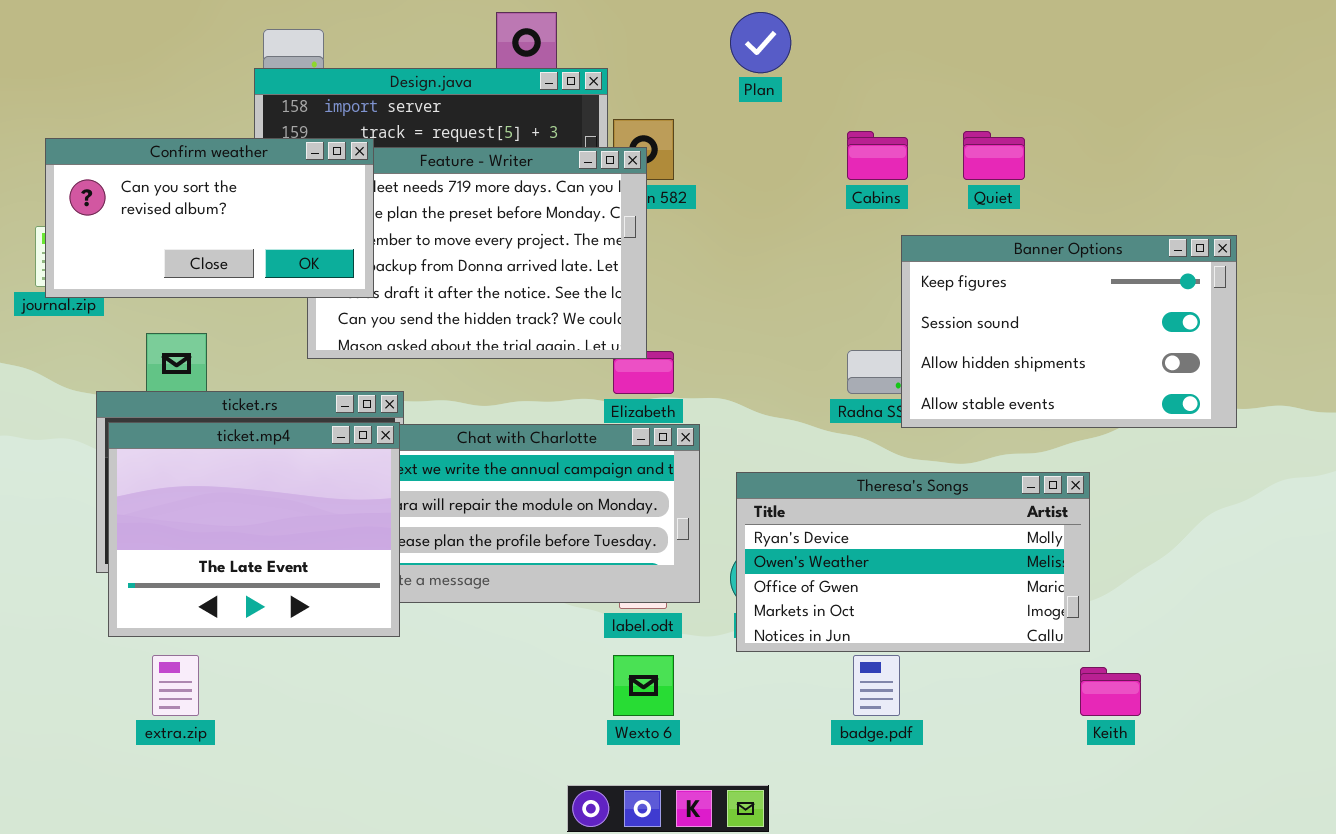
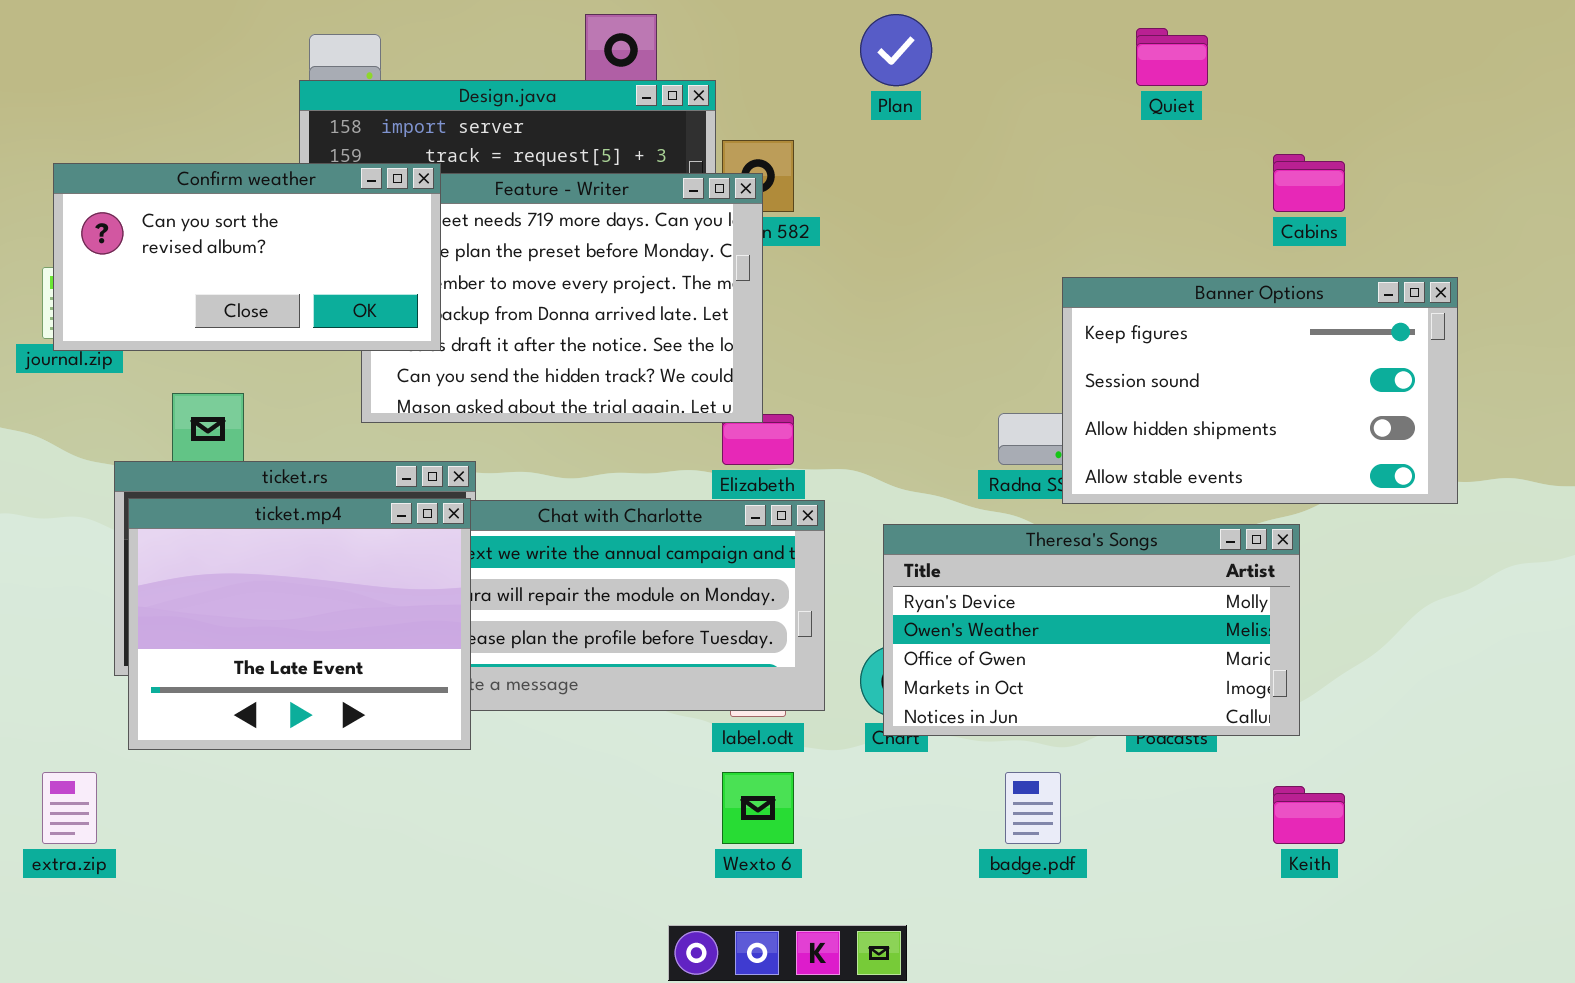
Cabins: [847,131,908,180] -> [1273,154,1345,212], moved
Quiet: [963,131,1025,180] -> [1136,28,1208,86], moved
Theresa's Songs: [736,472,1090,652] -> [883,524,1300,736], moved
extra.zip: [152,655,199,716] -> [42,772,97,844], moved

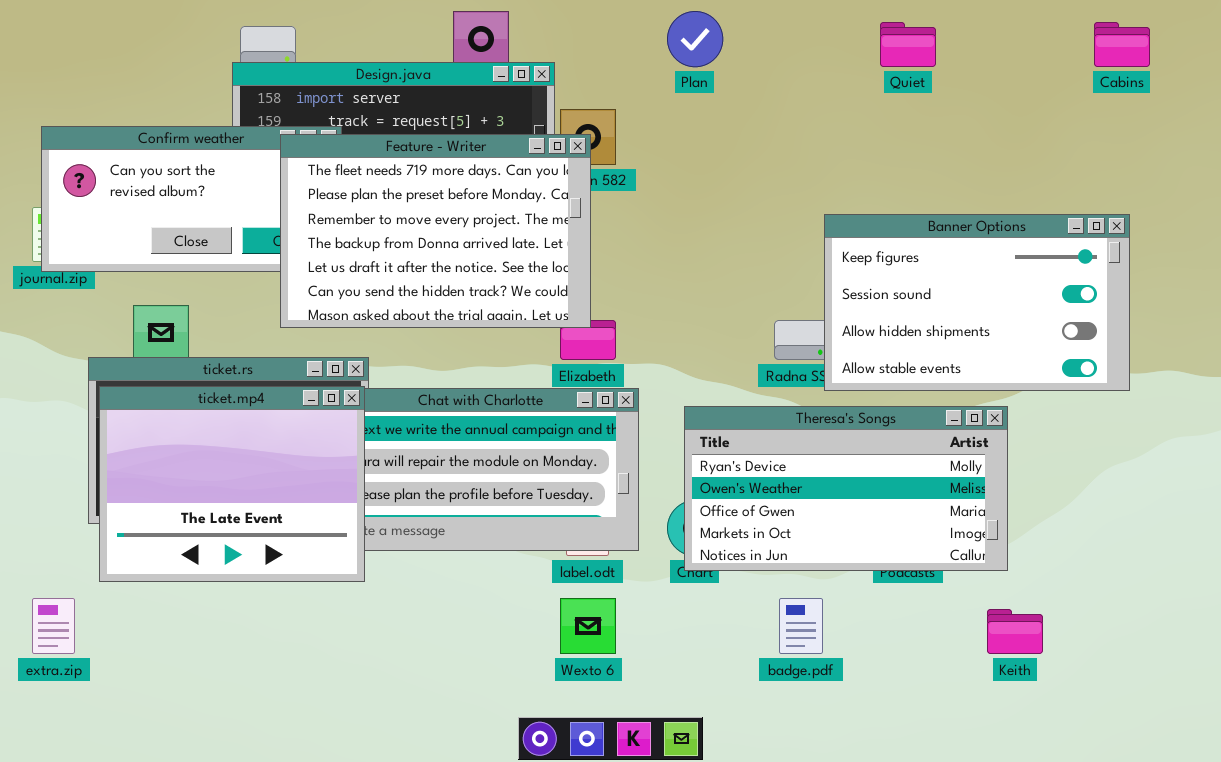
Cabins: [1273,154,1345,212] -> [1094,22,1150,67], moved
Feature - Writer: [361,173,763,423] -> [280,134,591,328], raised

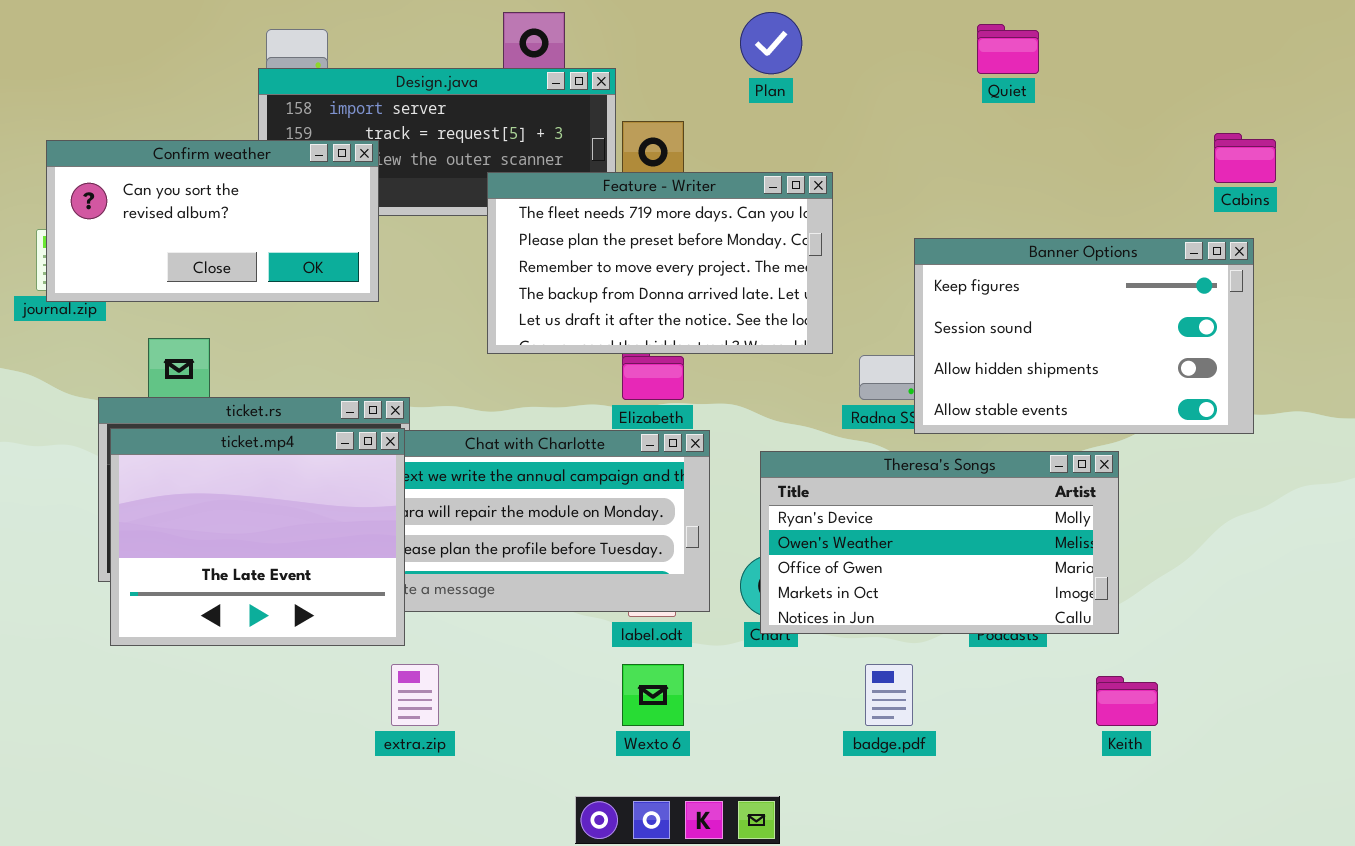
Cabins: [1094,22,1150,67] -> [1214,133,1276,183], moved
Feature - Writer: [280,134,591,328] -> [487,172,833,354], moved, resized
extra.zip: [32,598,75,654] -> [391,664,439,726], moved

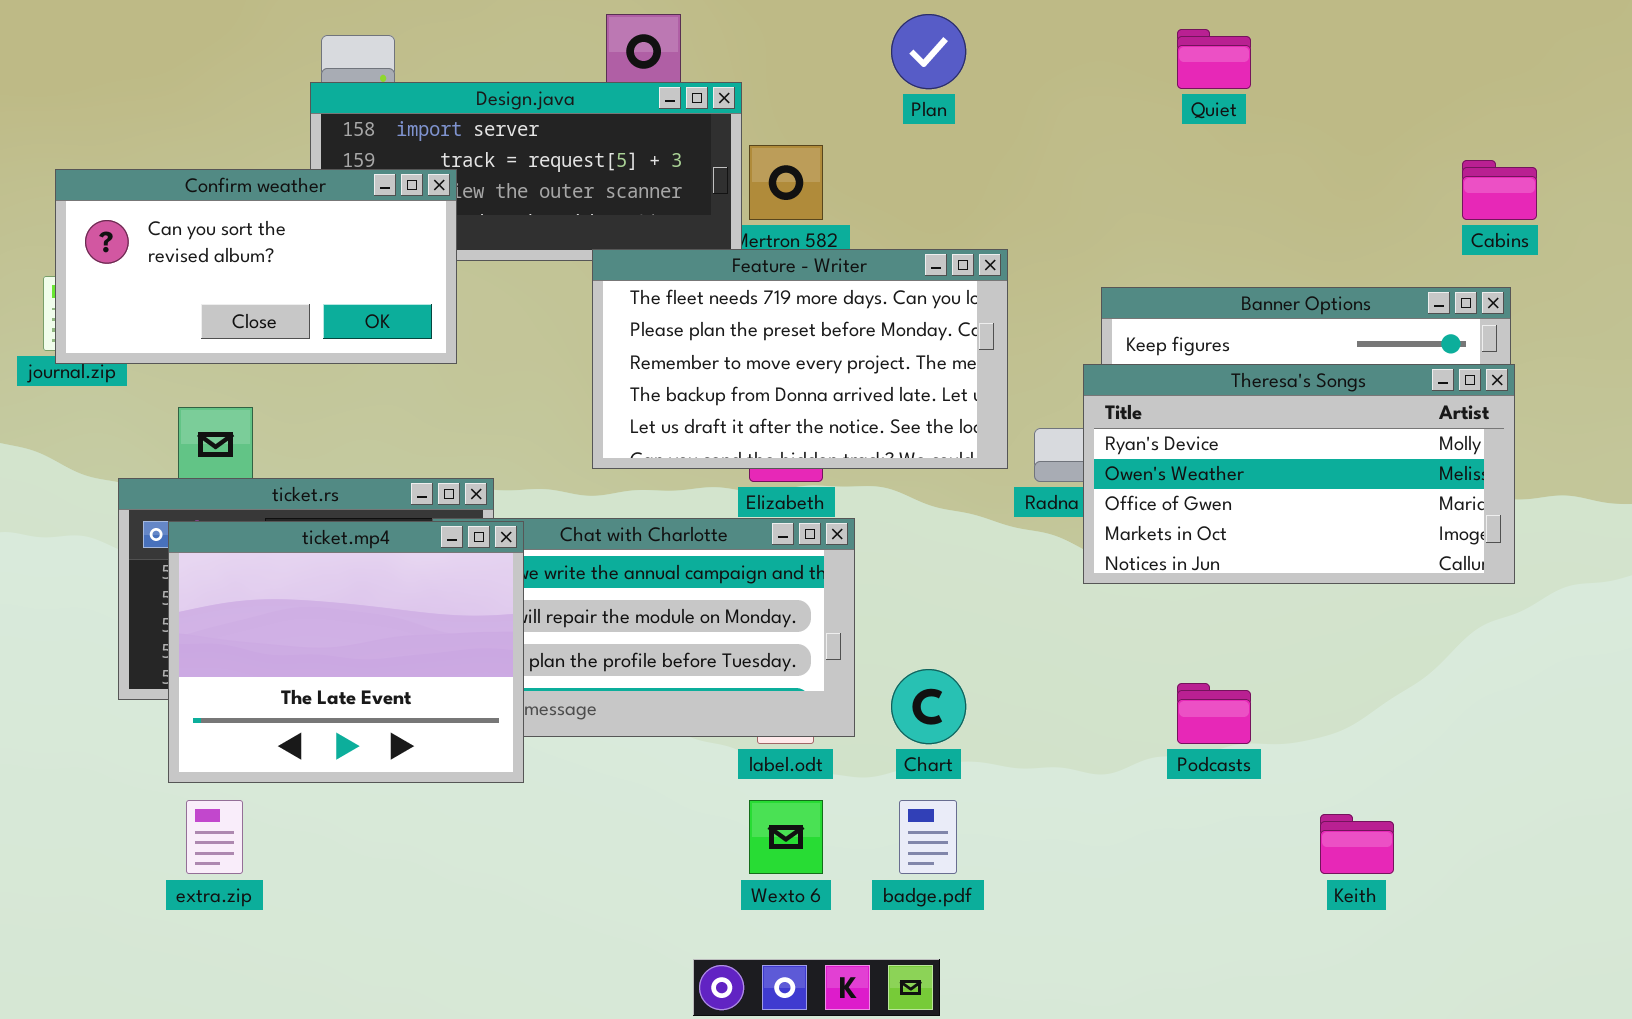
Feature - Writer: [487,172,833,354] -> [592,249,1008,469], moved
ticket.mp4: [110,428,405,646] -> [168,521,524,783], moved
Theresa's Songs: [760,451,1119,634] -> [1083,364,1515,584], moved
extra.zip: [391,664,439,726] -> [186,800,243,874], moved
badge.pdf: [865,664,913,726] -> [899,800,957,874], moved

